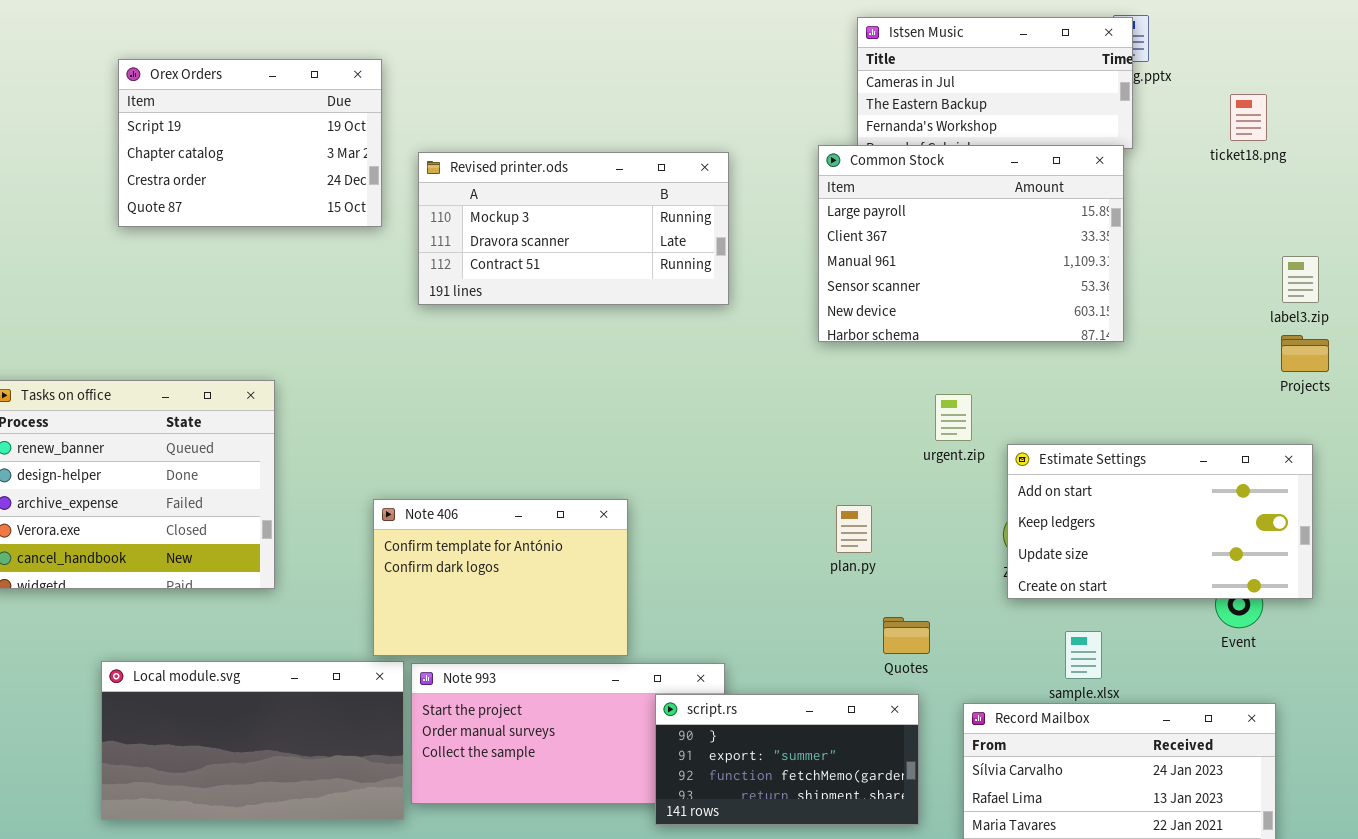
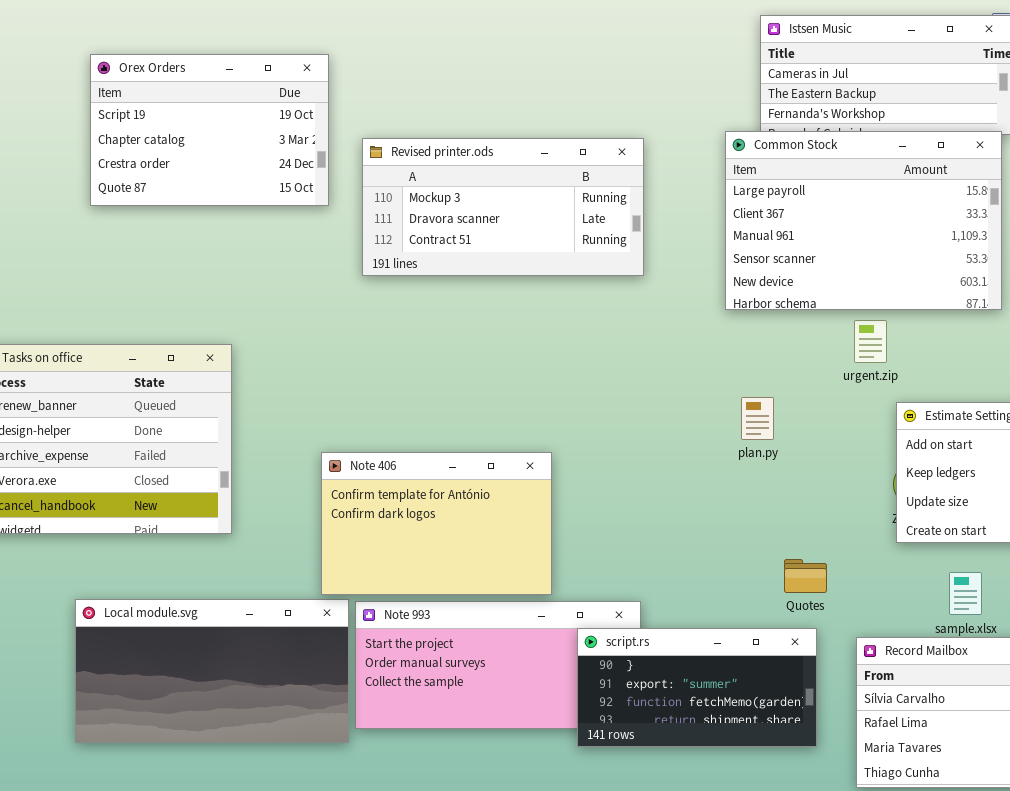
urgent.zip: [935,394,972,441] -> [854,320,887,363], moved
plan.py: [836,505,872,553] -> [741,397,774,440], moved

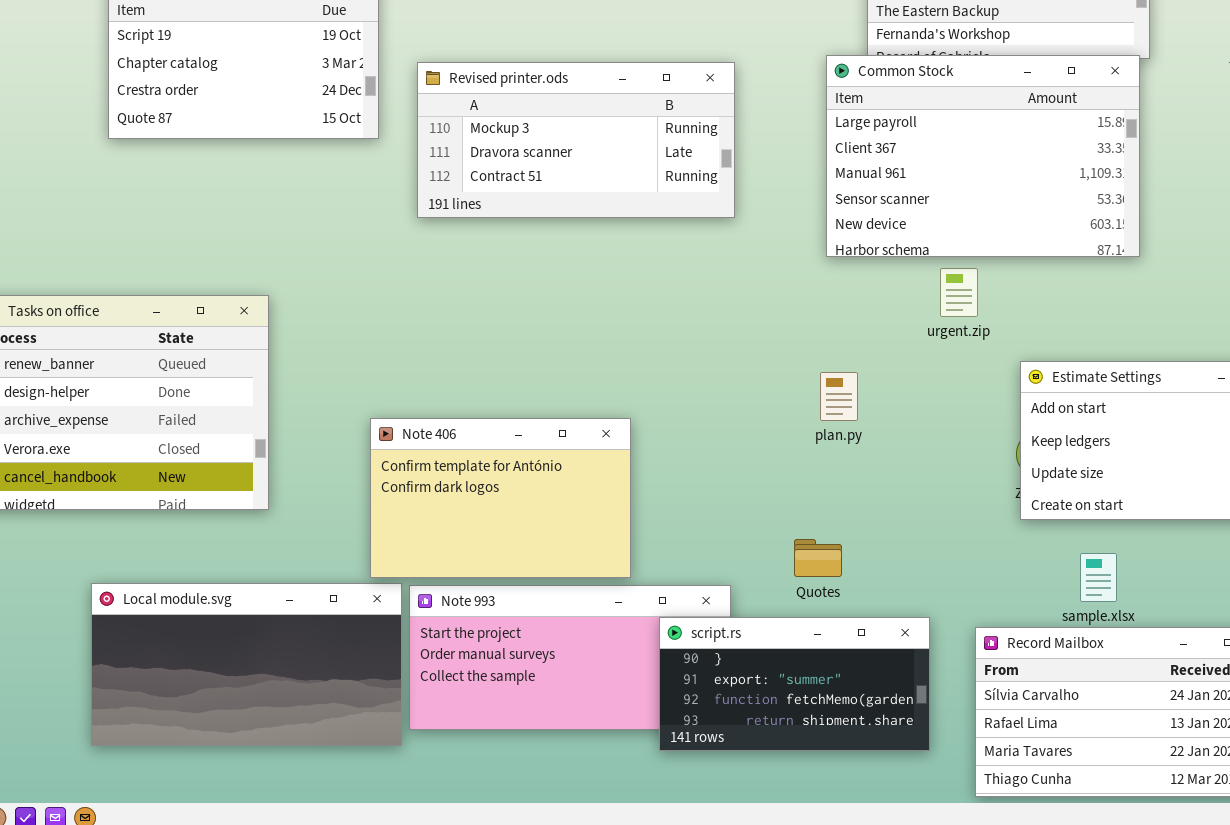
urgent.zip: [854,320,887,363] -> [940,268,978,317], moved
plan.py: [741,397,774,440] -> [820,372,858,421], moved
Quotes: [784,559,827,593] -> [794,539,842,577], moved

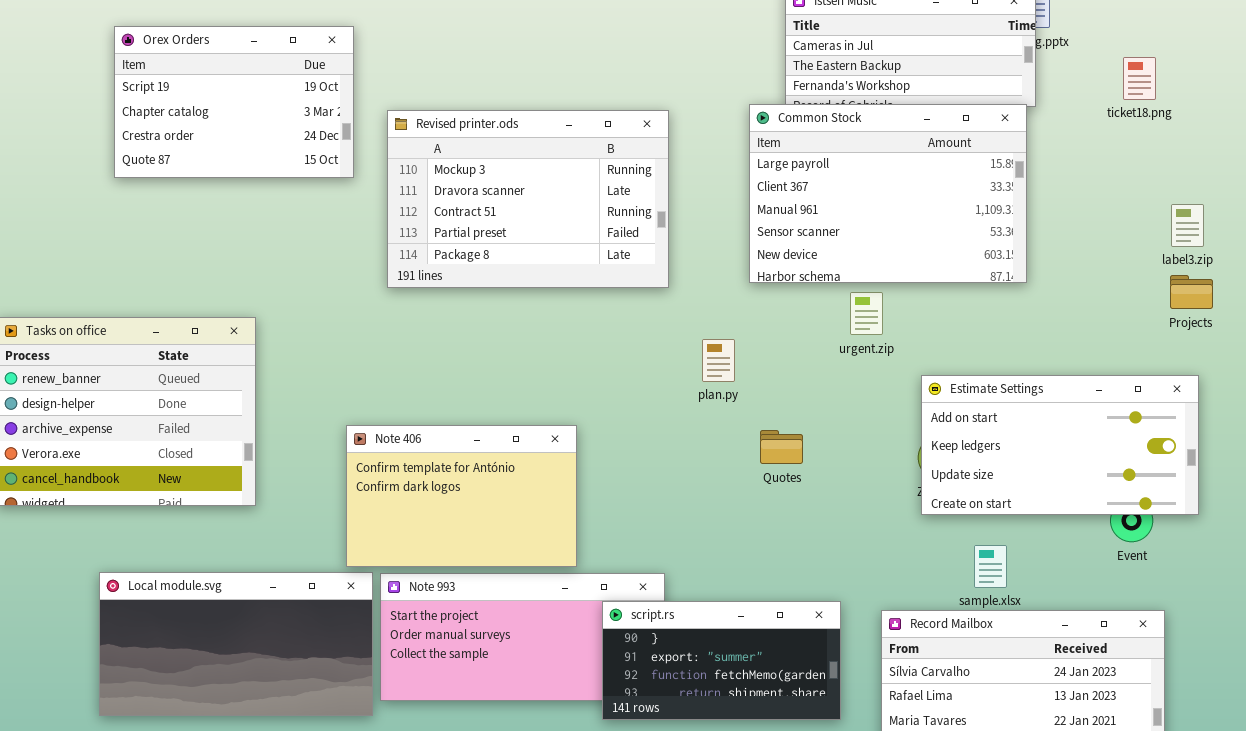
Revised printer.ods: [417,62,735,218] -> [387,110,669,288], resized
plan.py: [820,372,858,421] -> [702,339,735,382], moved
Quotes: [794,539,842,577] -> [760,430,803,464], moved

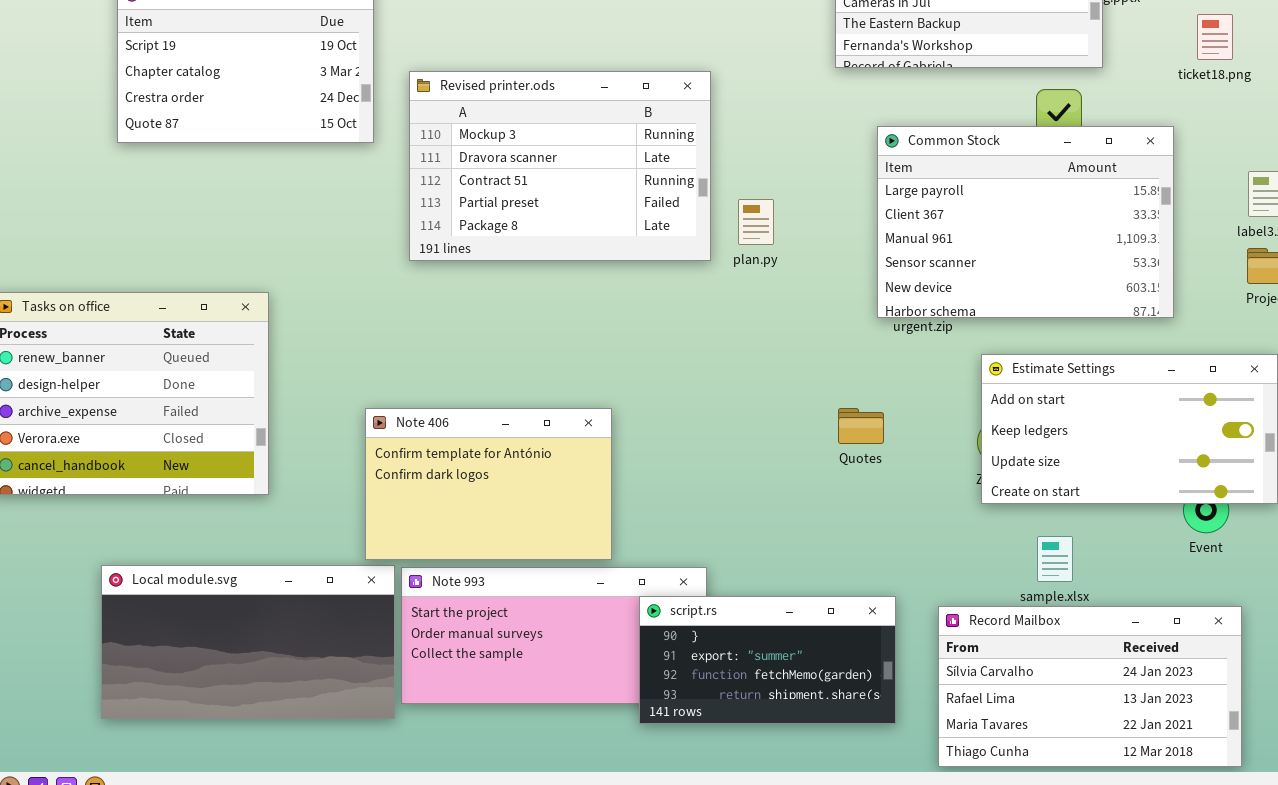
Common Stock: [749,104,1027,283] -> [877,126,1174,318], moved
plan.py: [702,339,735,382] -> [738,199,774,245], moved
Quotes: [760,430,803,464] -> [838,408,884,444], moved

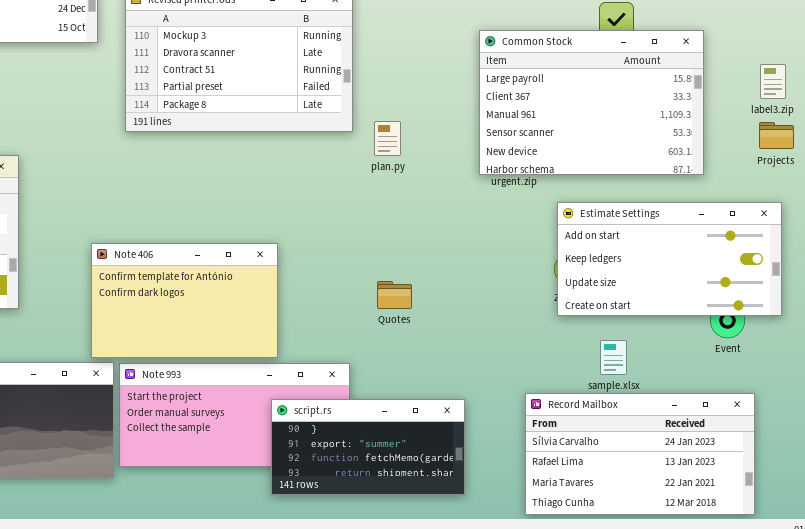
plan.py: [738,199,774,245] -> [374,121,401,156], moved
Quotes: [838,408,884,444] -> [377,281,412,309], moved
script.rs: [639,596,896,724] -> [271,399,465,495], moved

